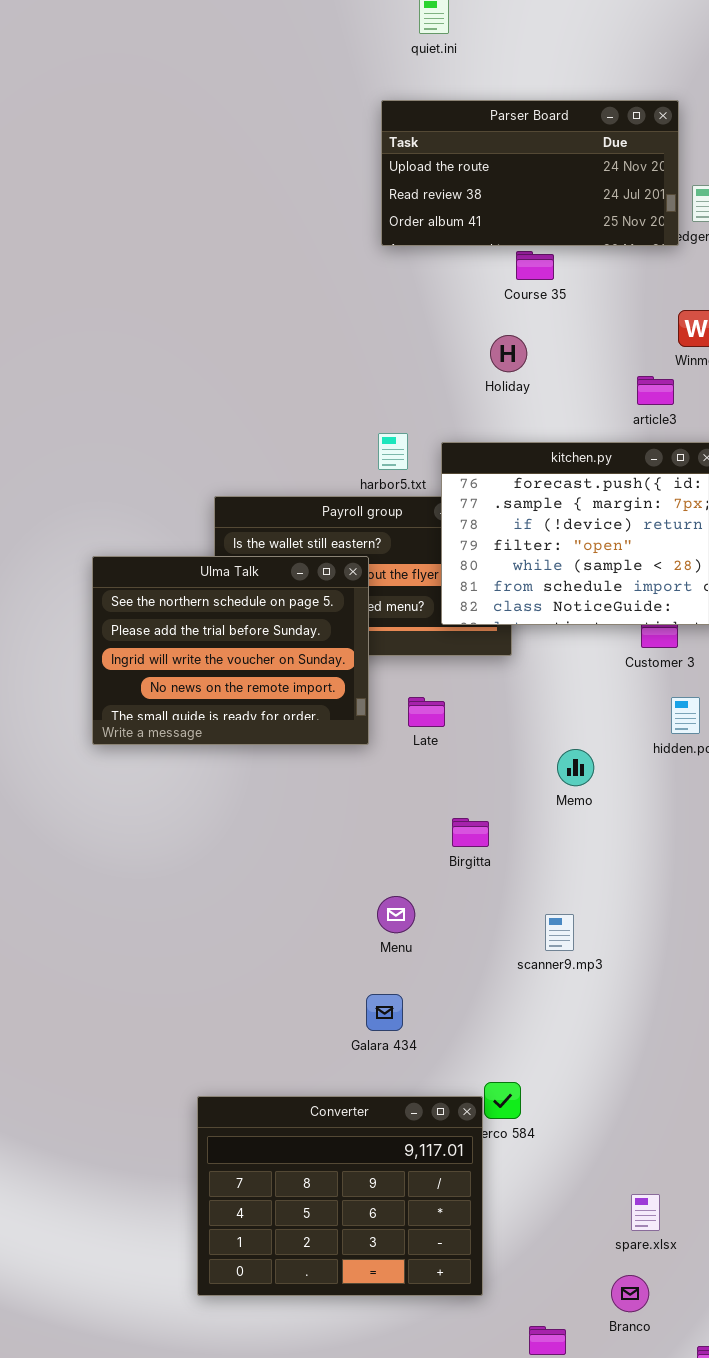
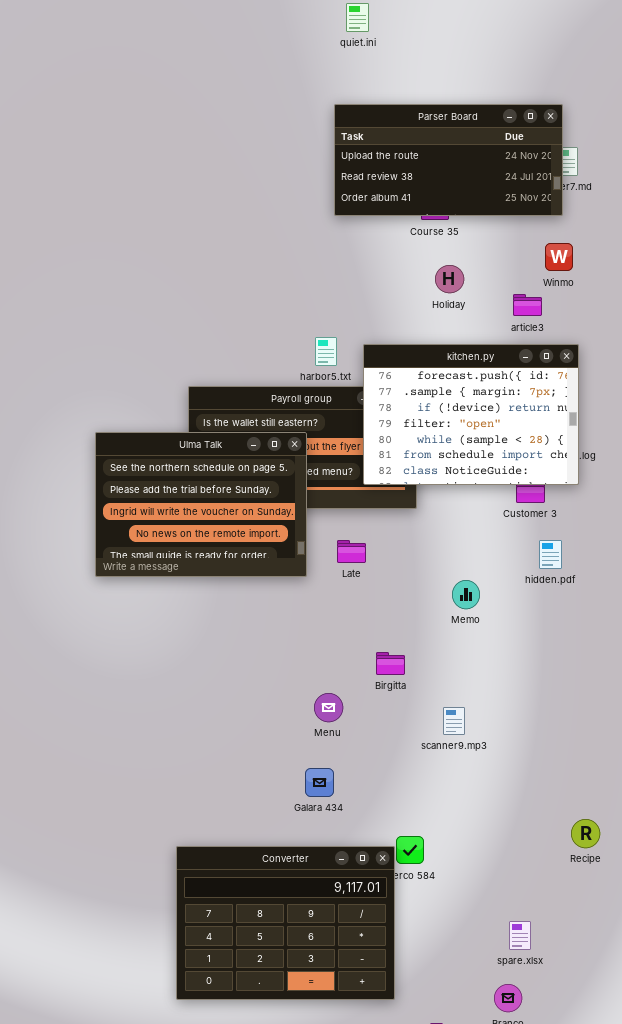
Parser Board: [381,100,679,246] -> [334,104,563,216], moved
Holiday: [490,335,527,372] -> [435,265,464,293], moved
Birgitta: [452,818,489,847] -> [376,652,405,675], moved

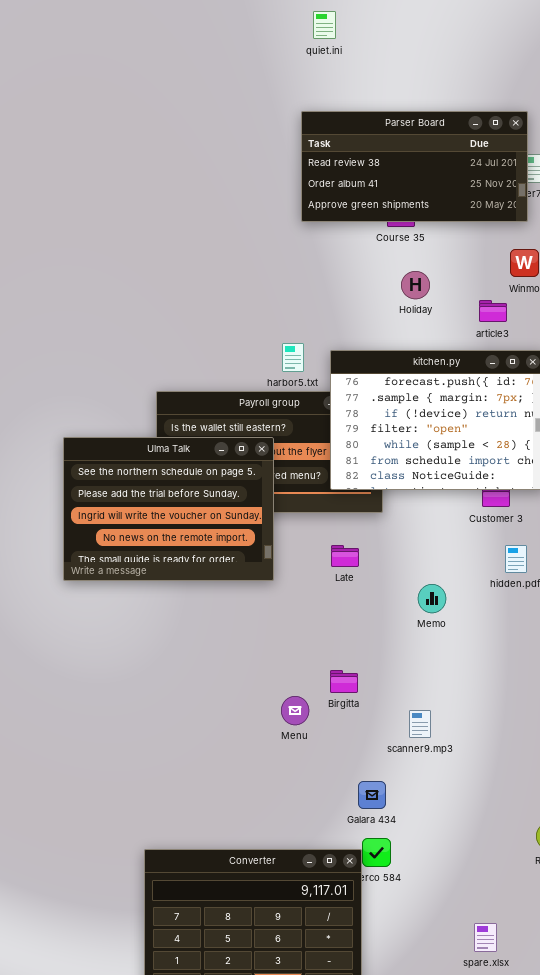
Parser Board: [334,104,563,216] -> [301,111,528,222], scrolled down 1 row
Late: [337,540,366,563] -> [331,545,359,567], moved
Birgitta: [376,652,405,675] -> [330,670,358,693], moved
Galara 434: [305,768,334,797] -> [358,781,386,809], moved

